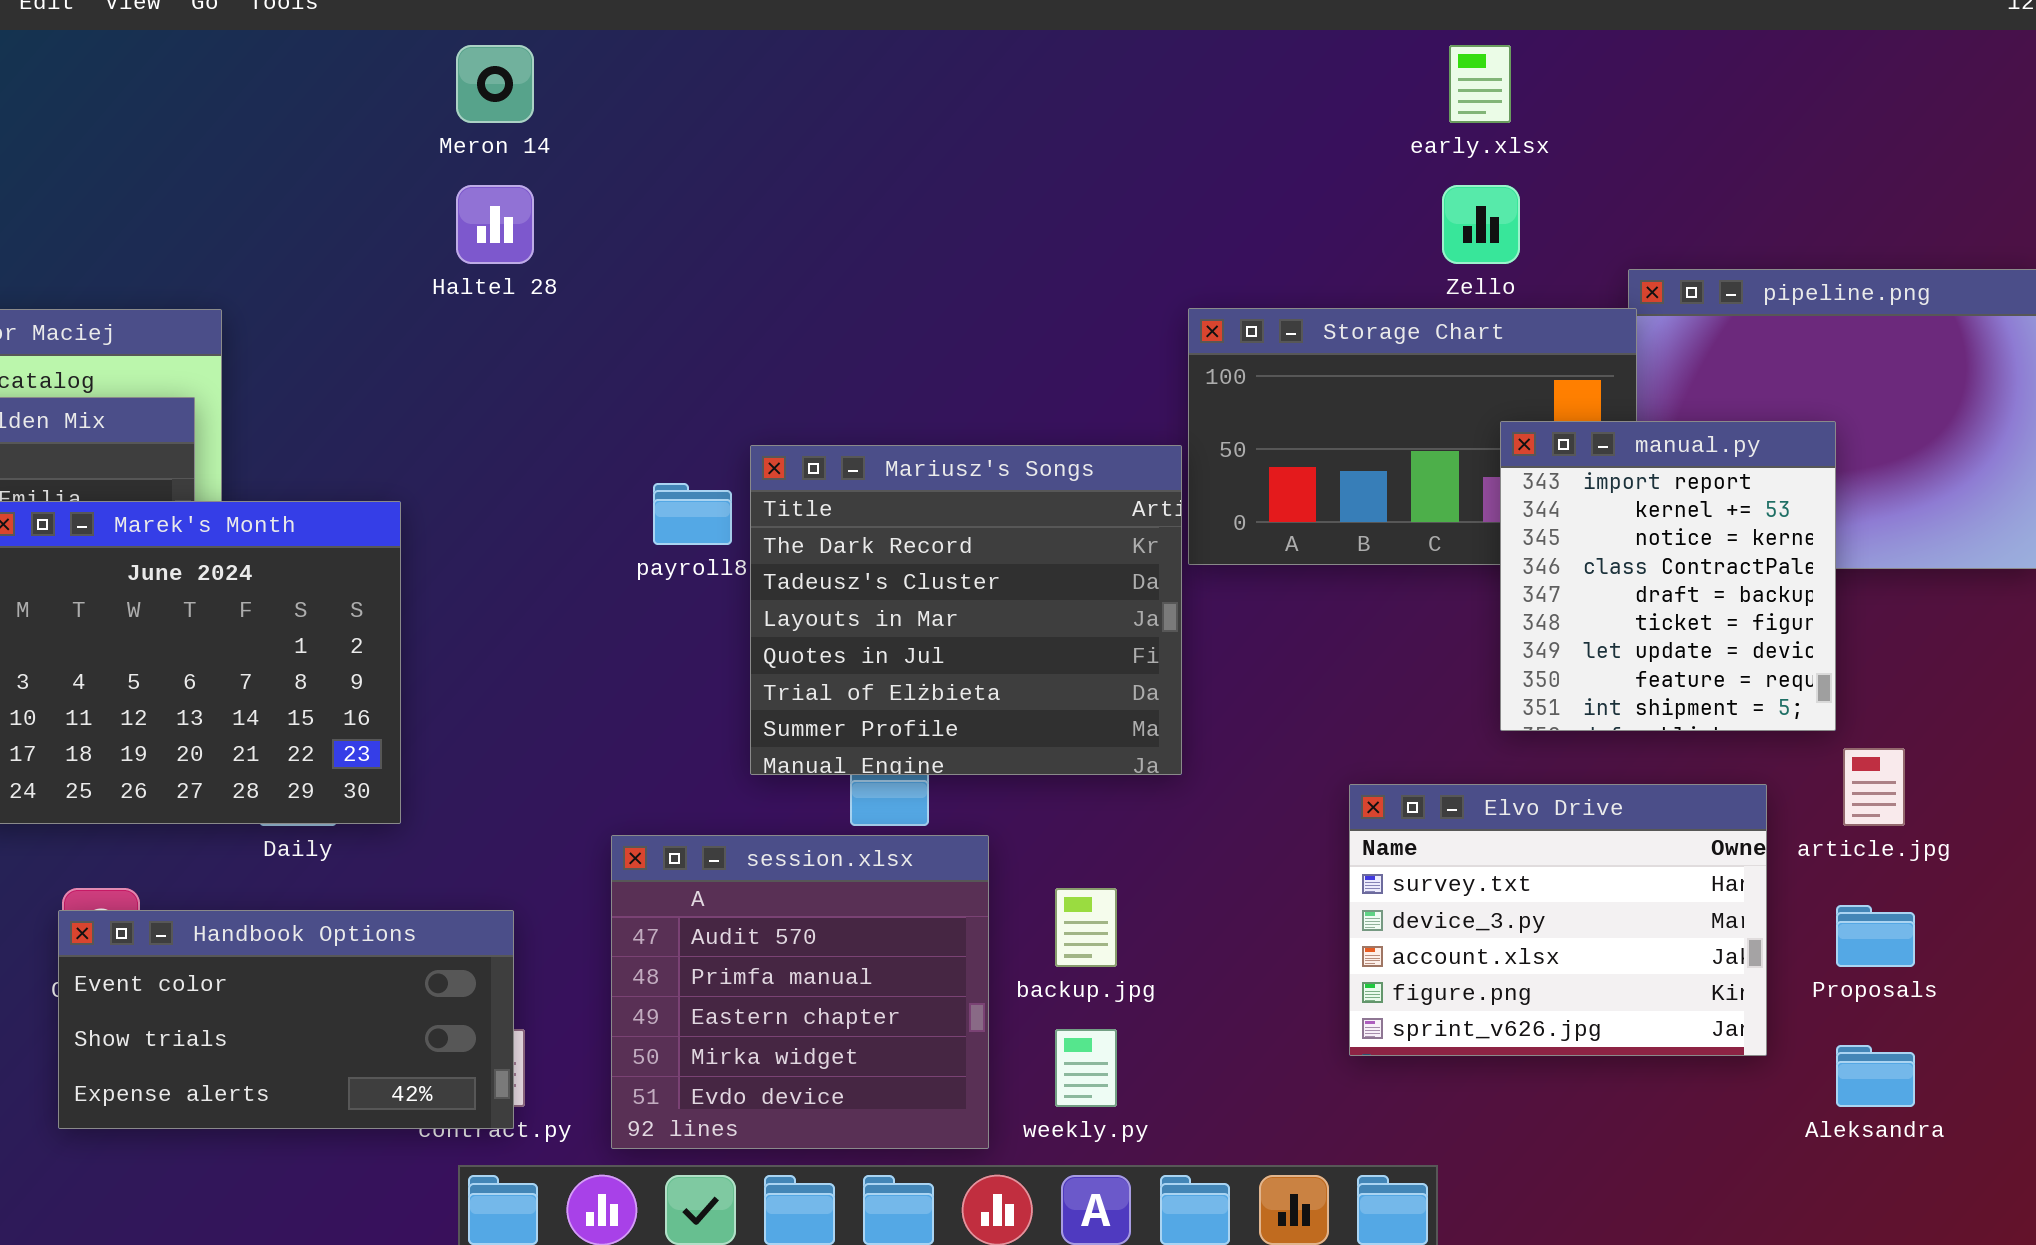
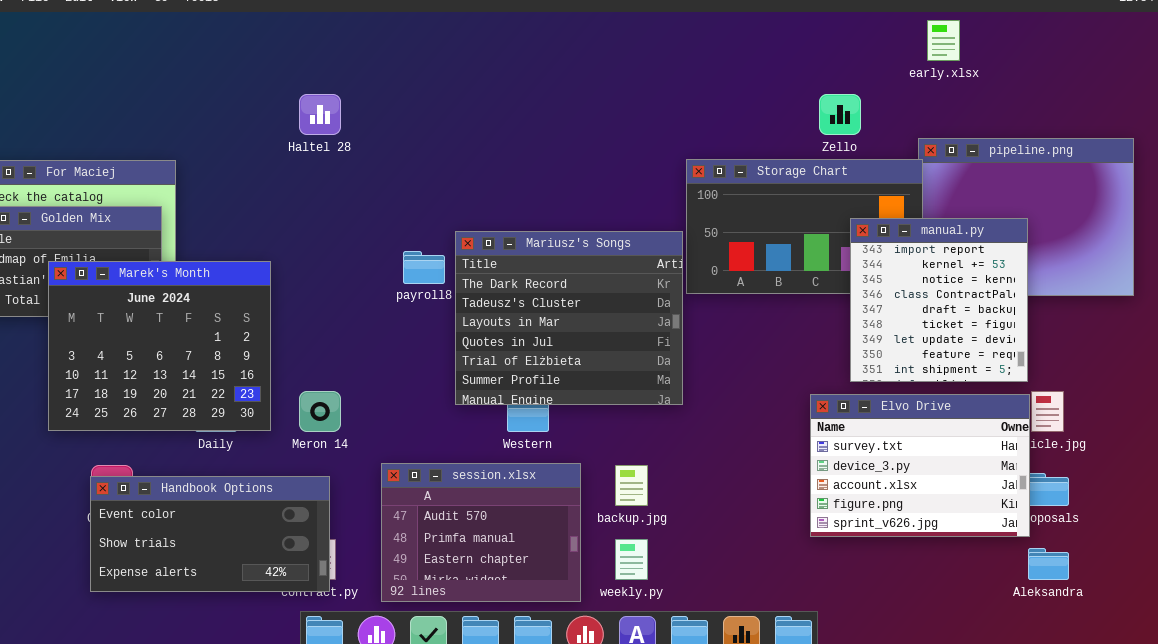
Meron 14: [456,45,534,123] -> [299,391,341,432], moved
early.xlsx: [1449,45,1511,123] -> [927,20,960,61], moved
Elvo Drive: [1349,784,1767,1056] -> [810,394,1030,537], moved
session.xlsx: [611,835,989,1149] -> [381,463,581,602], resized

